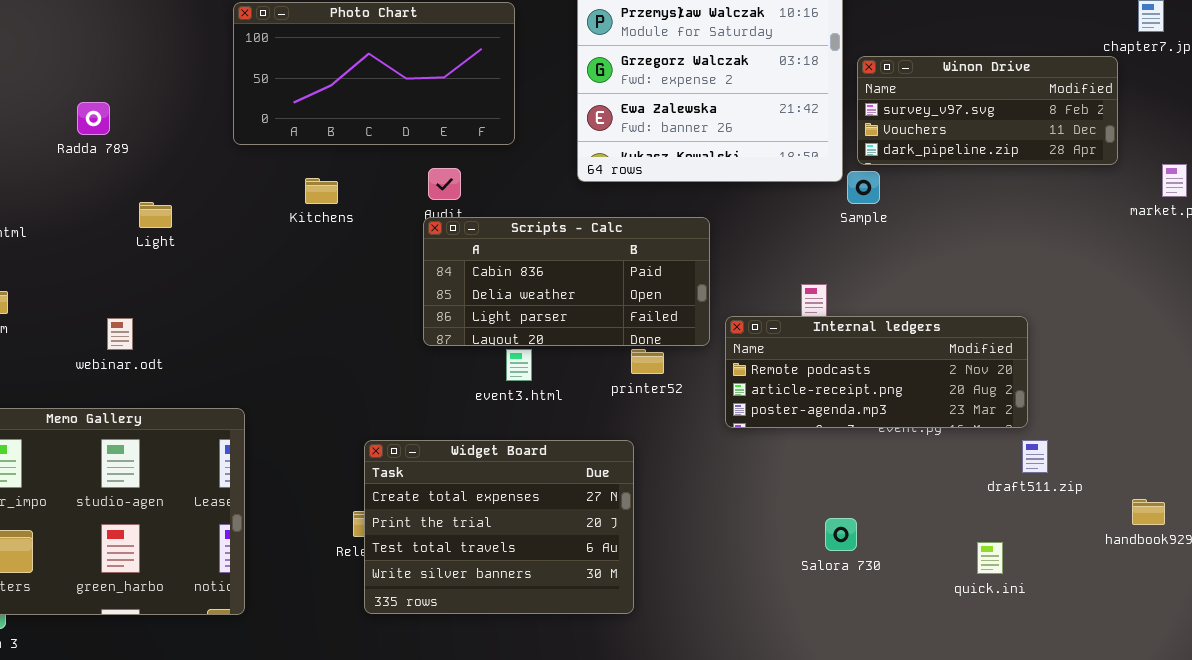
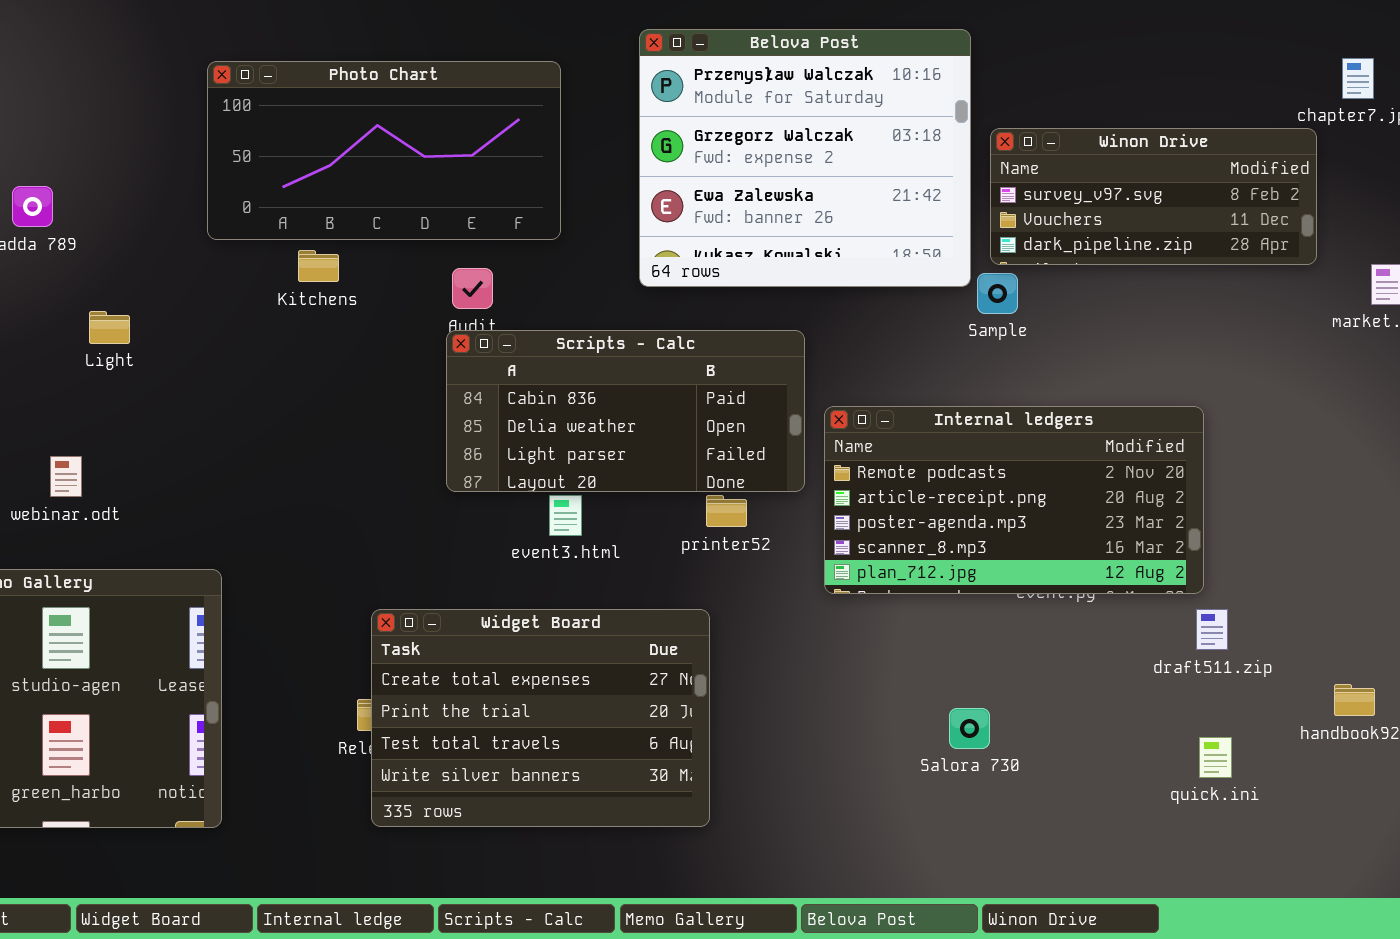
Kitchens: [305,178,338,204] -> [298,250,339,282], moved
Internal ledgers: [725,316,1028,428] -> [824,406,1204,594], resized
quick.ini: [977,542,1003,574] -> [1199,737,1232,778], moved

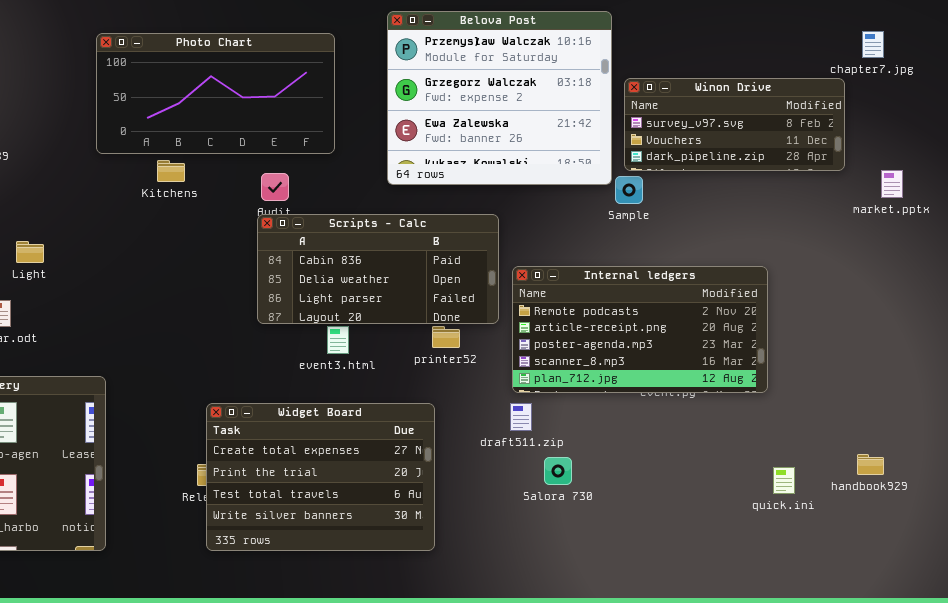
Light: [89,311,130,344] -> [16,241,44,263], moved
draft511.zip: [1196,609,1228,650] -> [510,403,532,431], moved
Salora 730: [949,708,990,749] -> [544,457,572,485], moved
quick.ini: [1199,737,1232,778] -> [773,467,795,494], moved

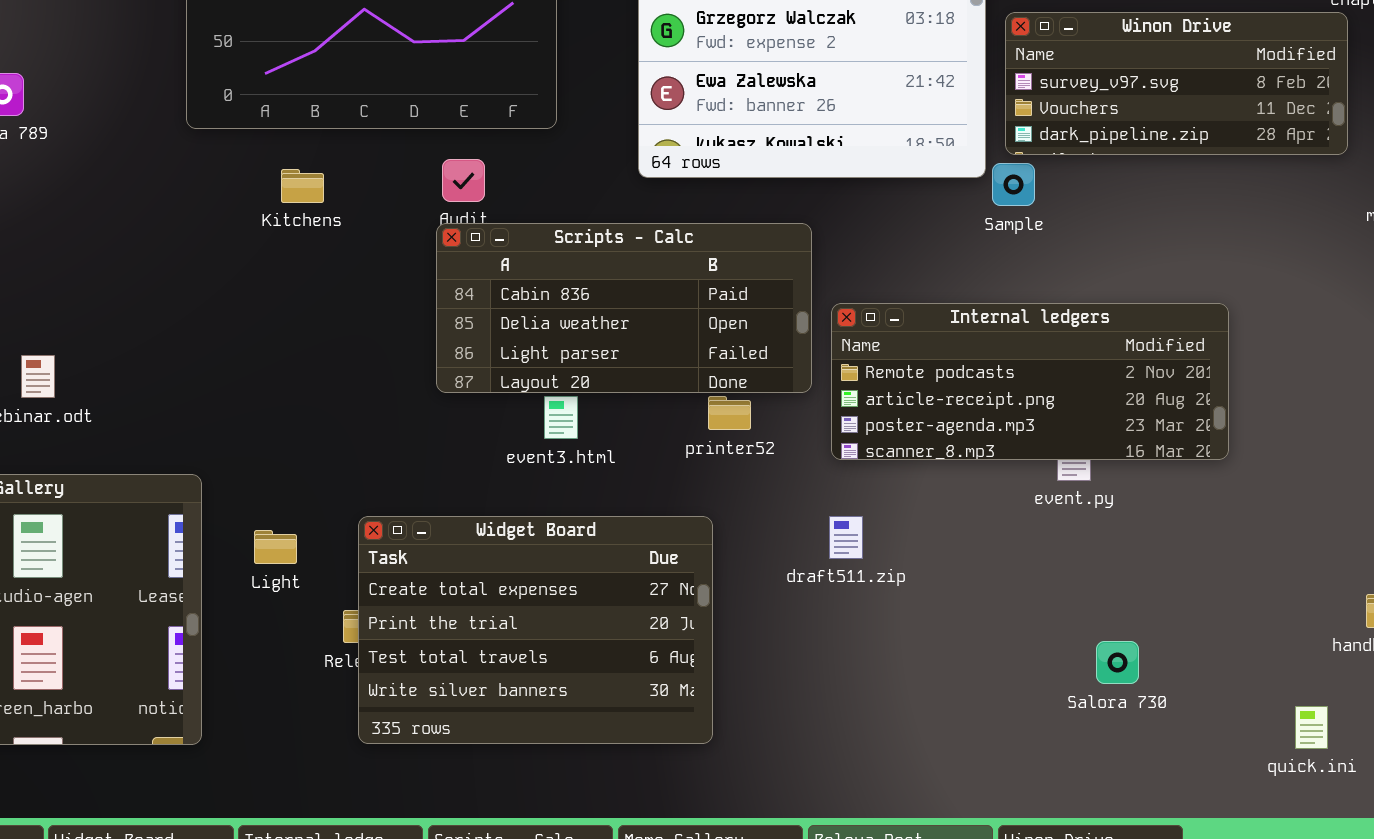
Kitchens: [157,160,185,182] -> [281,169,324,203], moved
Light: [16,241,44,263] -> [254,530,297,564], moved
Internal ledgers: [512,266,768,393] -> [831,303,1229,460], resized
Salora 730: [544,457,572,485] -> [1096,641,1139,684], moved
quick.ini: [773,467,795,494] -> [1295,706,1328,749], moved

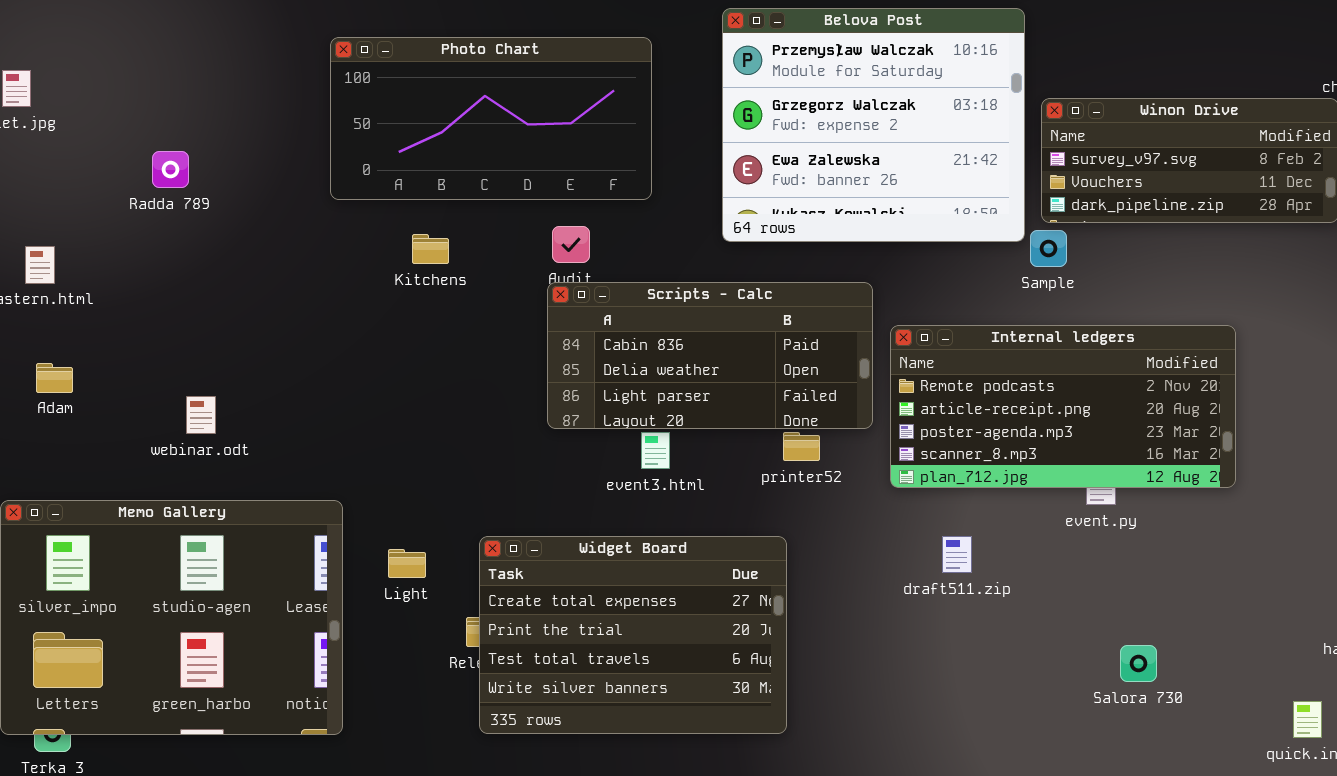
Internal ledgers: [831,303,1229,460] -> [890,325,1236,488], resized
draft511.zip: [829,516,863,559] -> [942,536,972,573], moved

